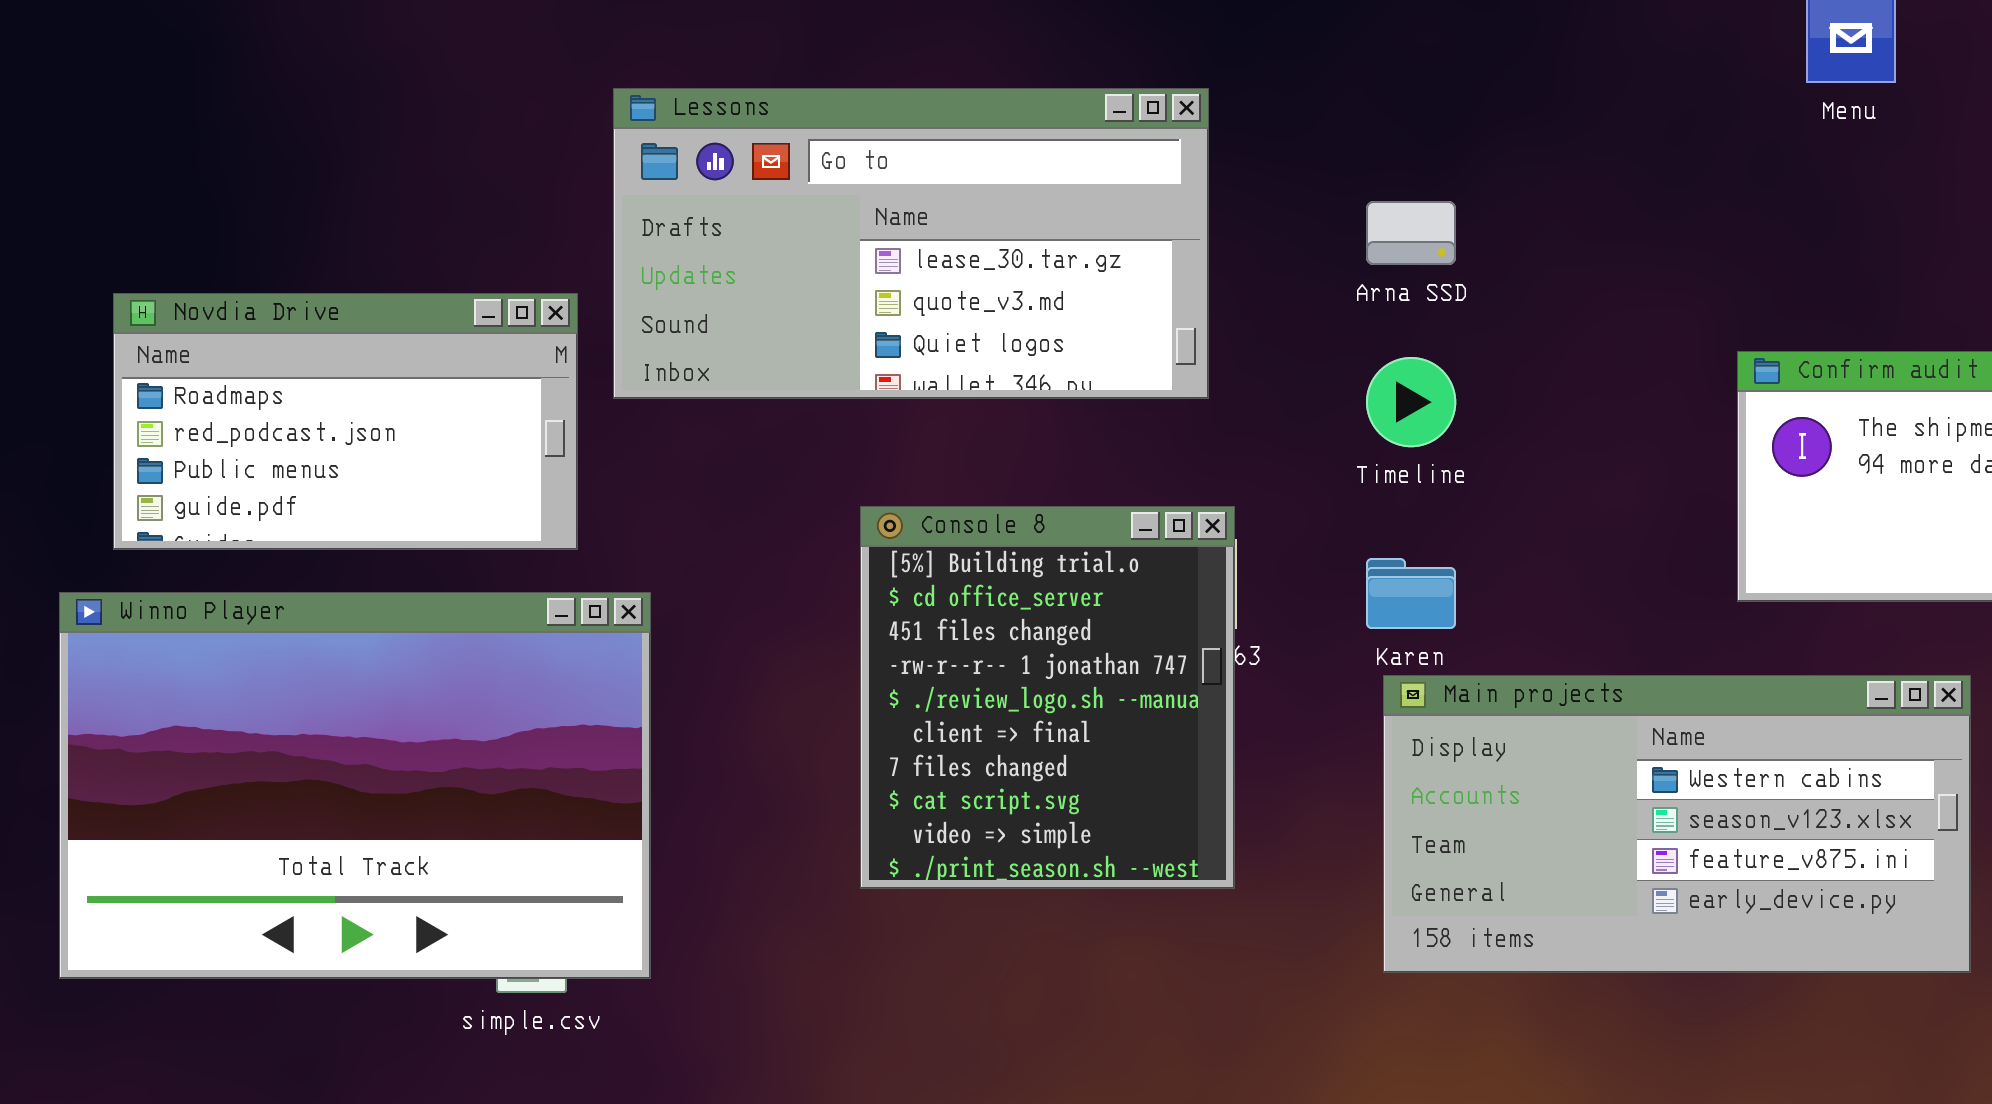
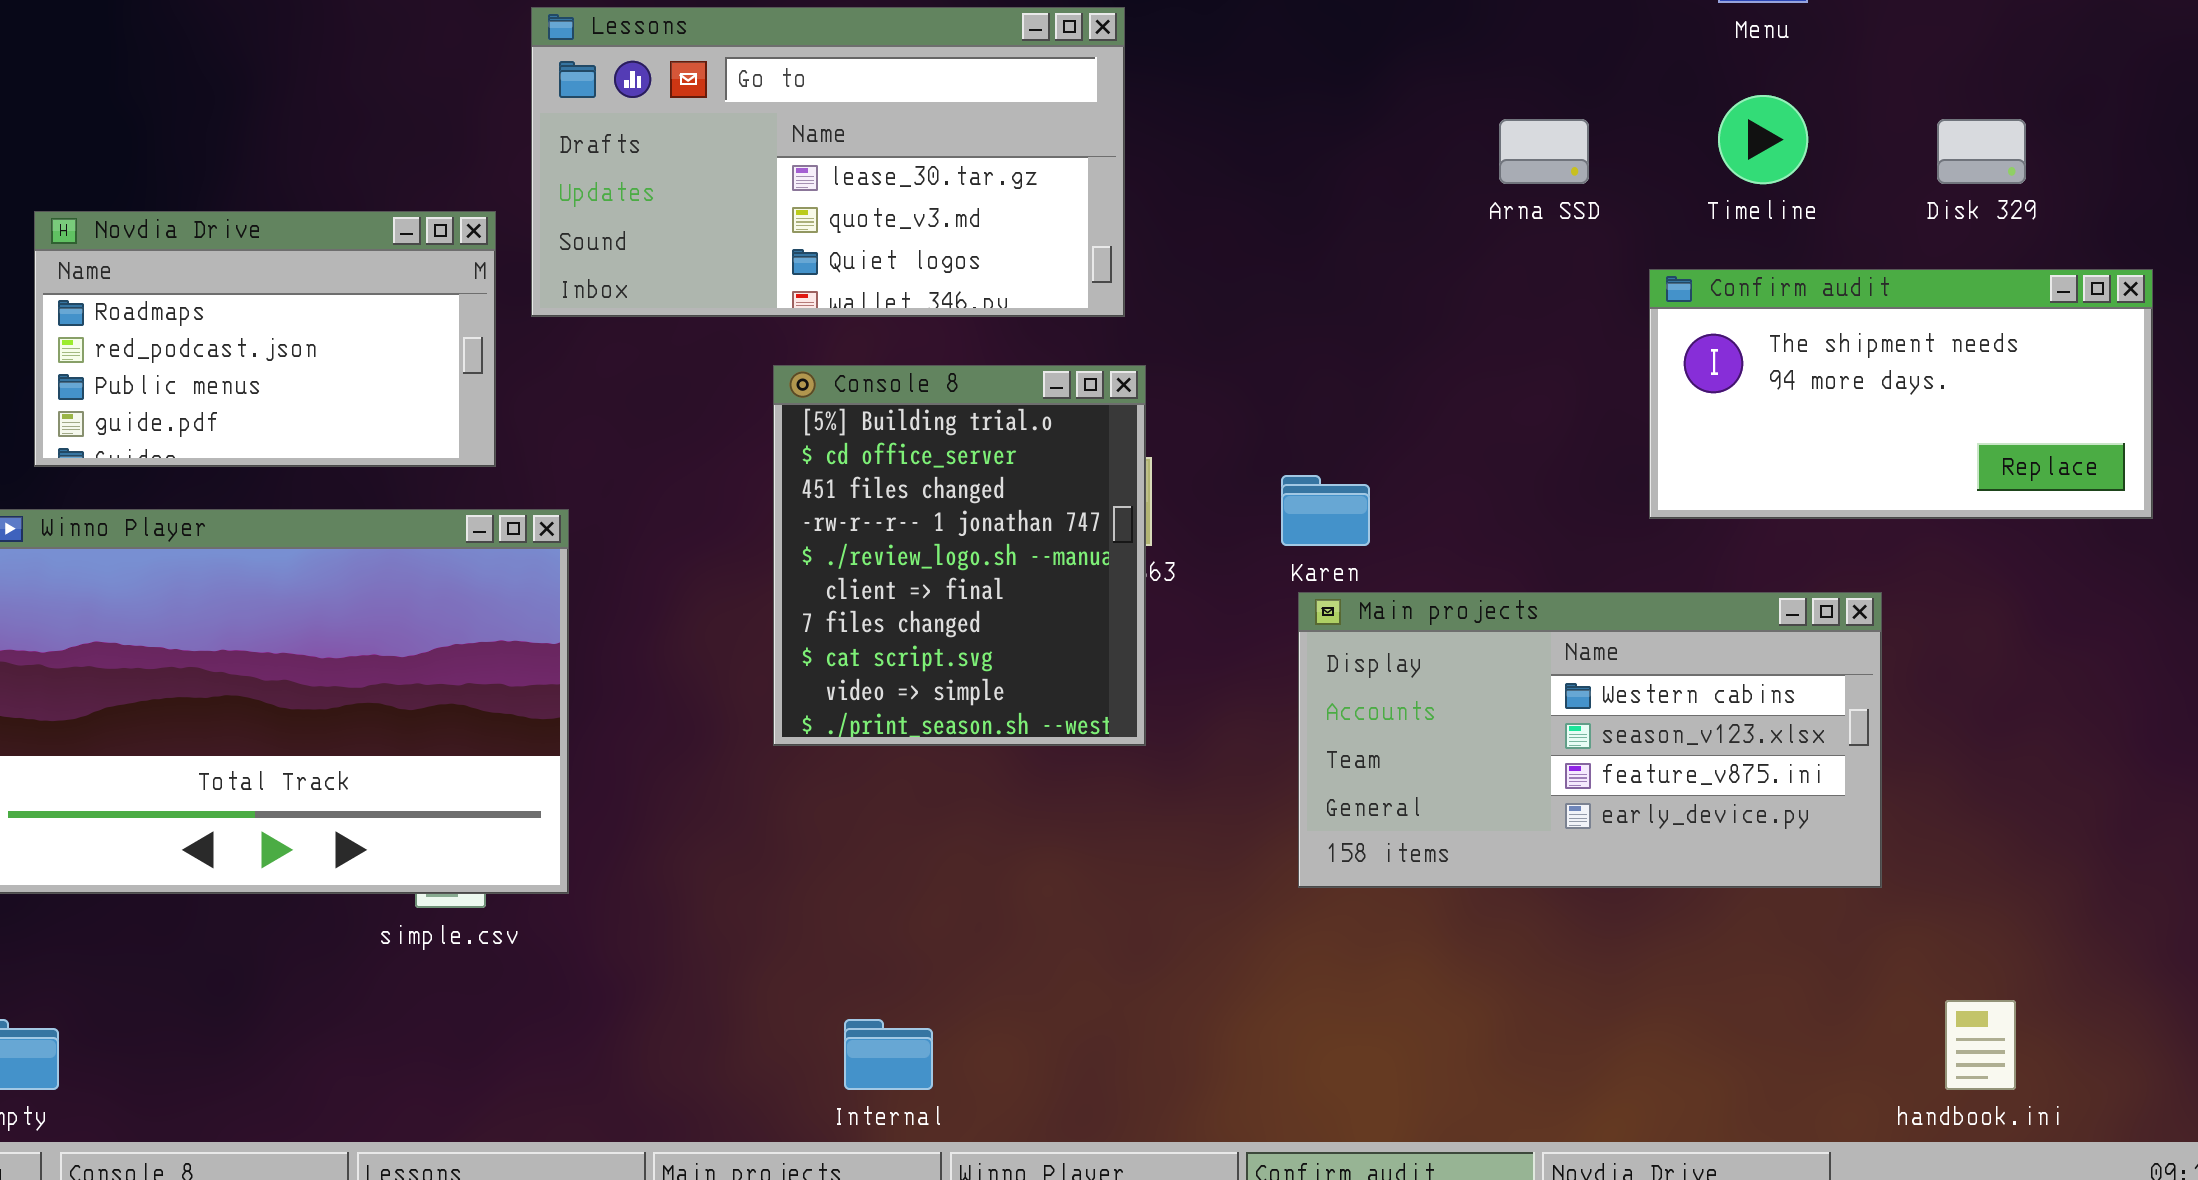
Arna SSD: [1366,201,1456,265] -> [1499,119,1589,184], moved
Timeline: [1366,357,1456,447] -> [1718,95,1808,184], moved
Console 8: [860,506,1235,889] -> [773,365,1146,746], moved

